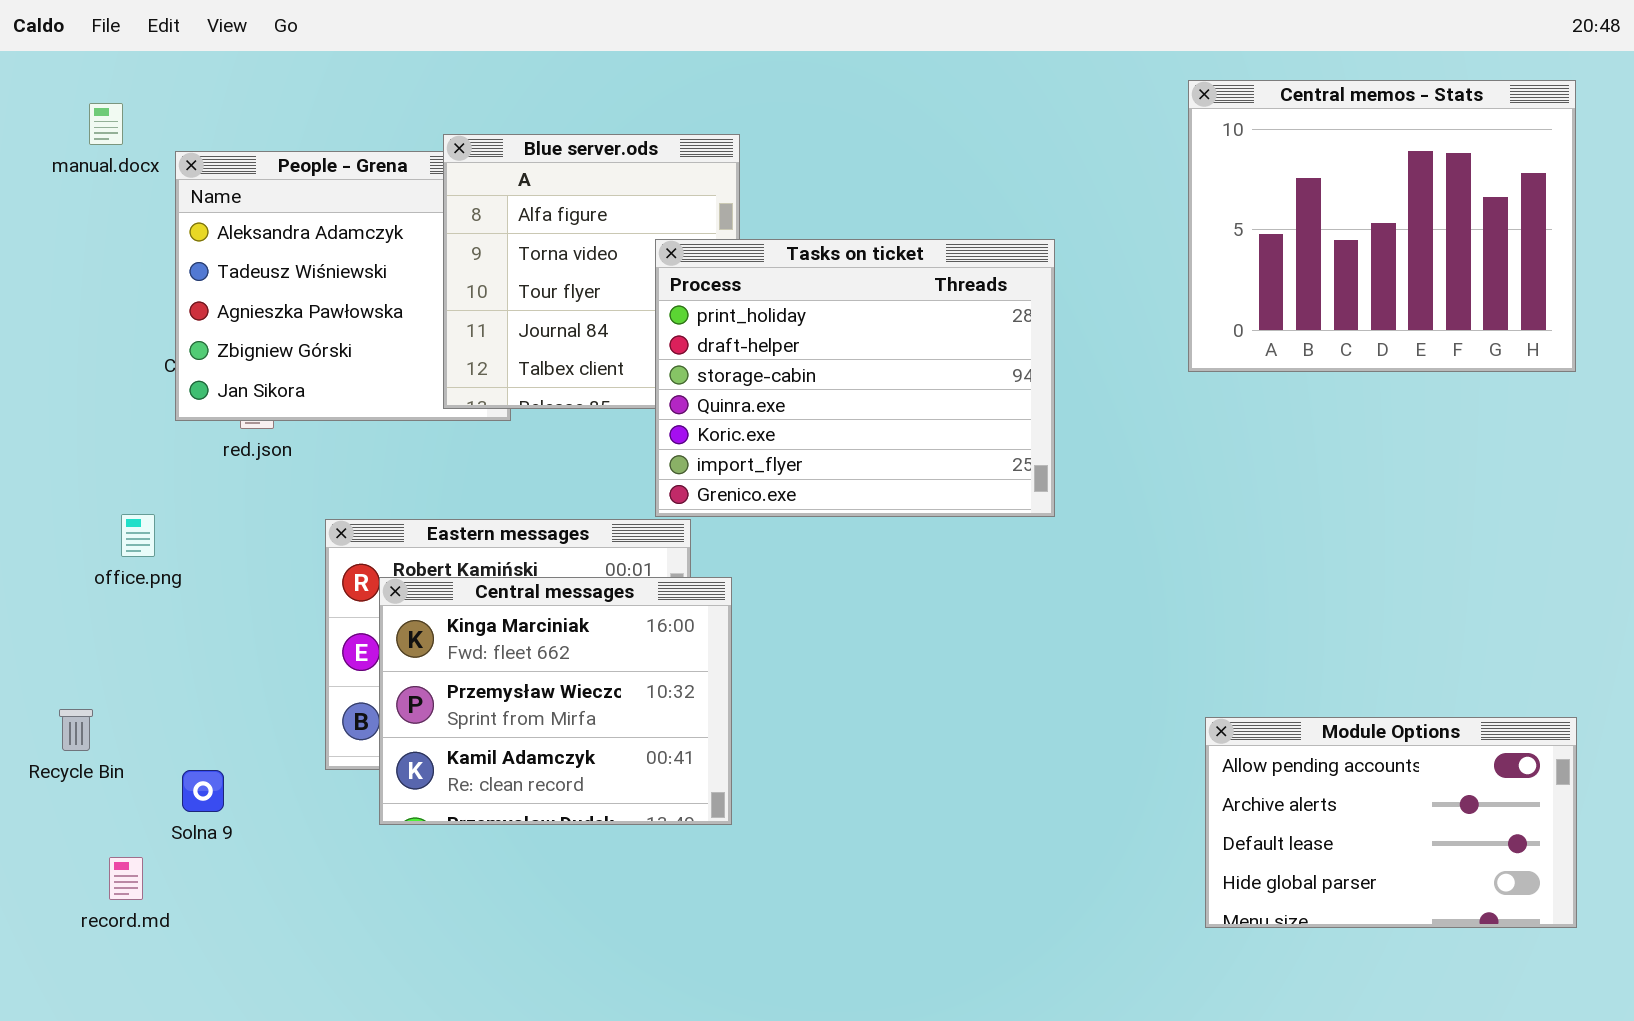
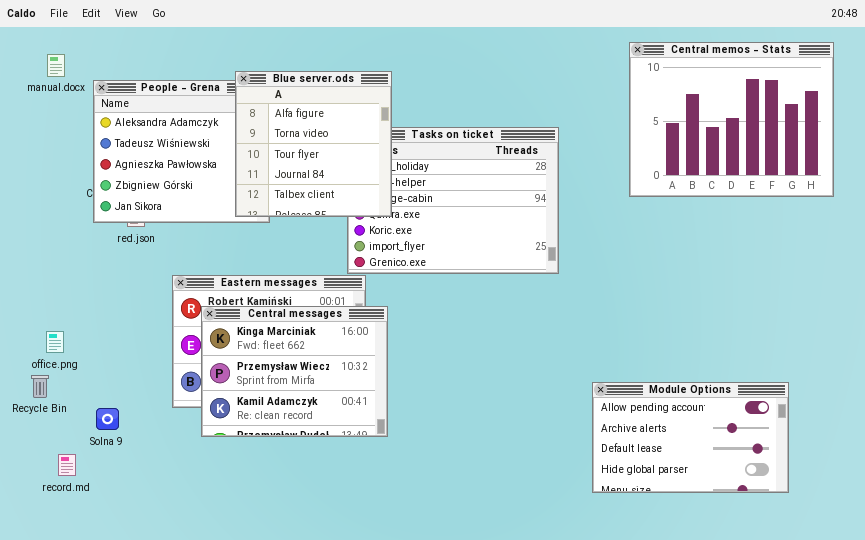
Blue server.ods: [443,134,740,409] -> [235,71,392,217], raised
office.png: [121,514,155,557] -> [46,331,64,353], moved
Module Options: [1205,717,1577,928] -> [592,382,789,493], moved

